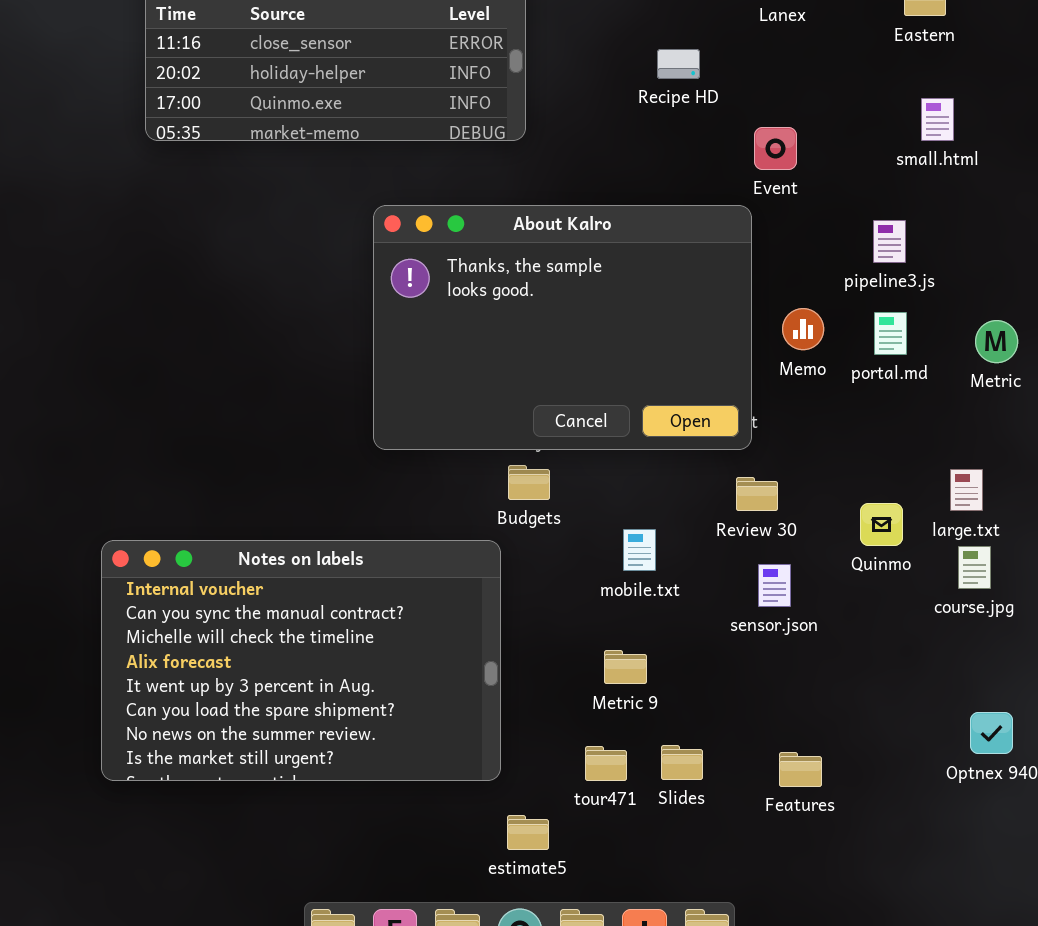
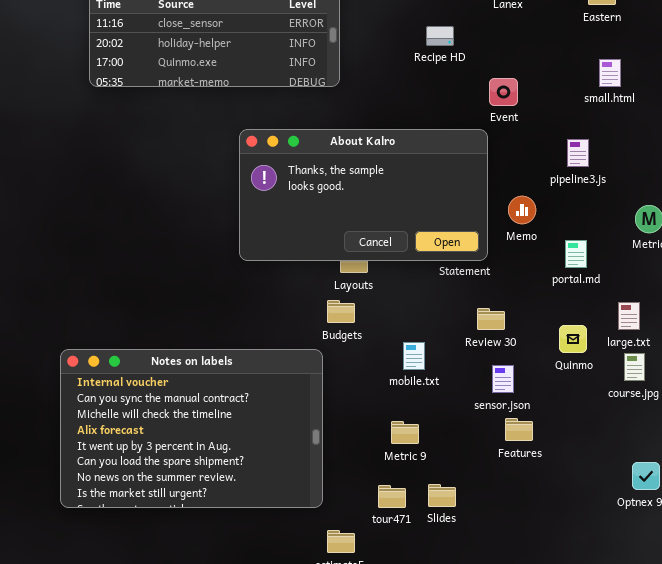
About Kalro: [373,205,752,450] -> [239,129,488,261], resized
portal.md: [874,312,907,355] -> [565,240,587,268], moved
Features: [779,752,822,787] -> [505,418,533,441], moved

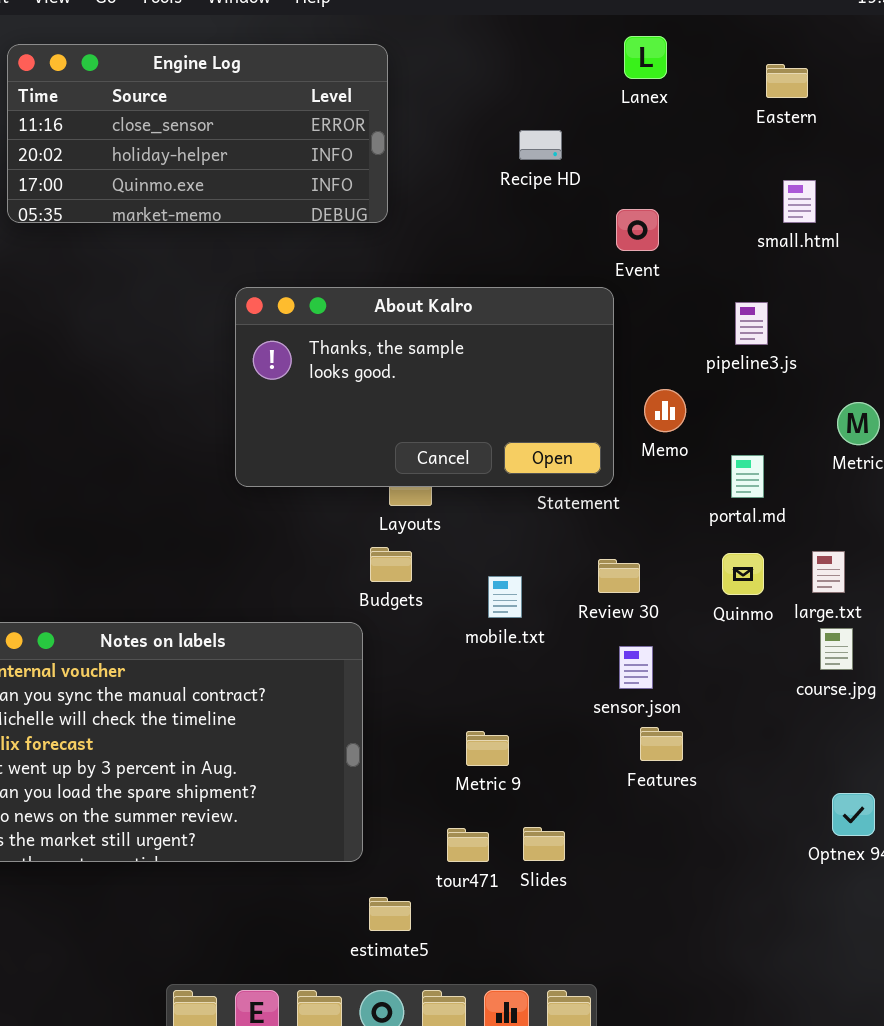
Quinmo: [559,325,587,353] -> [722,553,764,595], moved
mobile.txt: [403,342,425,370] -> [488,576,522,618], moved

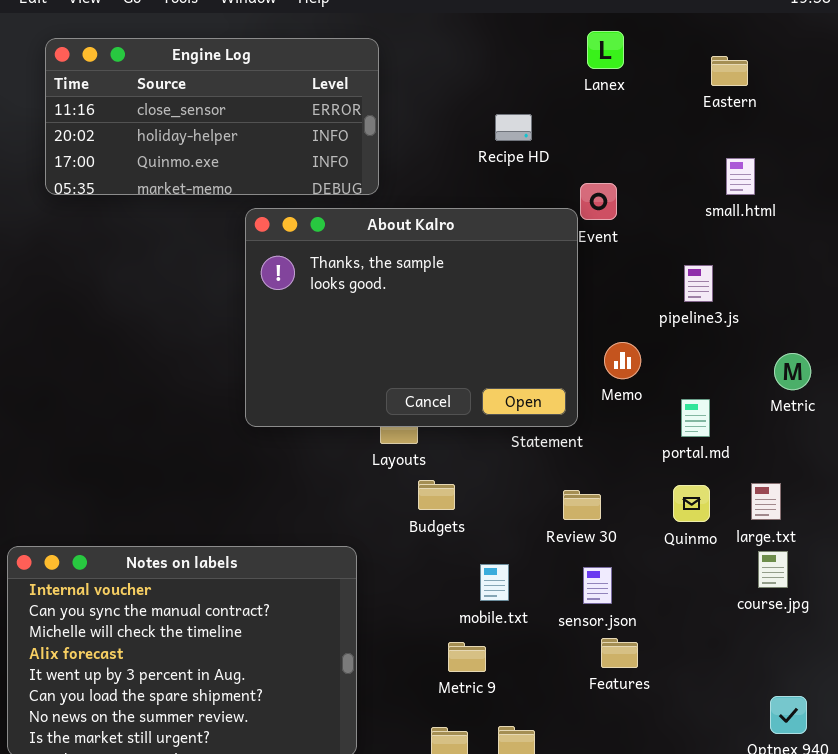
About Kalro: [235,287,614,487] -> [245,208,578,427], resized
Budgets: [370,547,412,582] -> [418,480,455,510], moved
mobile.txt: [488,576,522,618] -> [480,564,509,601], moved

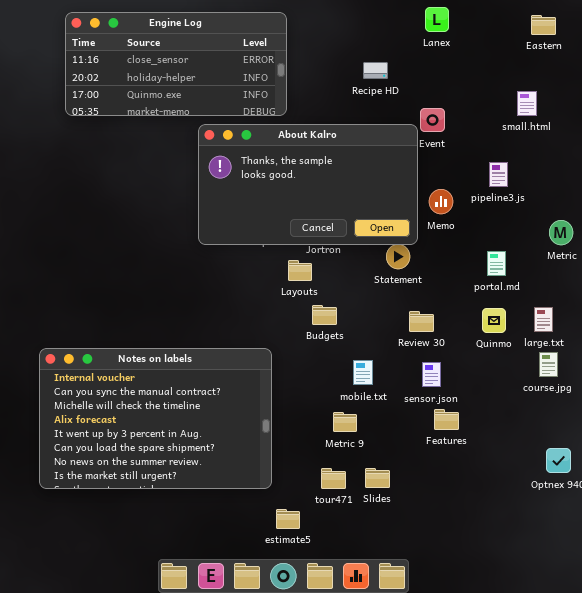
Eastern: [711,56,748,86] -> [531,15,556,35], moved
About Kalro: [245,208,578,427] -> [198,124,418,245], resized
Memo: [604,342,641,379] -> [429,189,453,214], moved

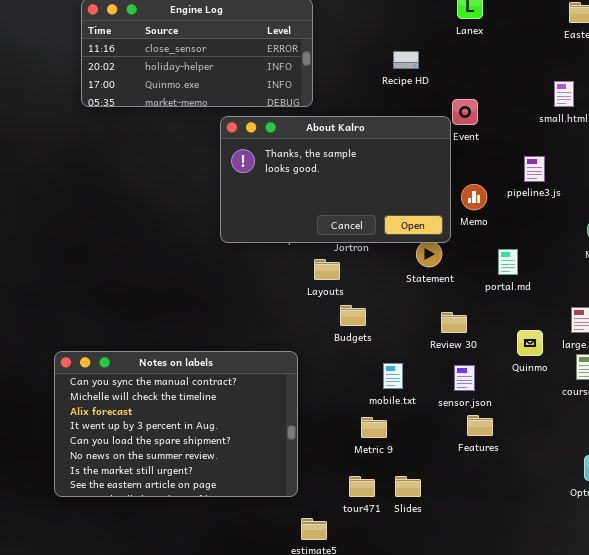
portal.md: [487,251,506,276] -> [498,249,518,275], moved
Quinmo: [482,308,506,333] -> [517,330,543,356], moved
Notes on labels: [39,348,272,489] -> [54,351,298,497], scrolled down 1 row

